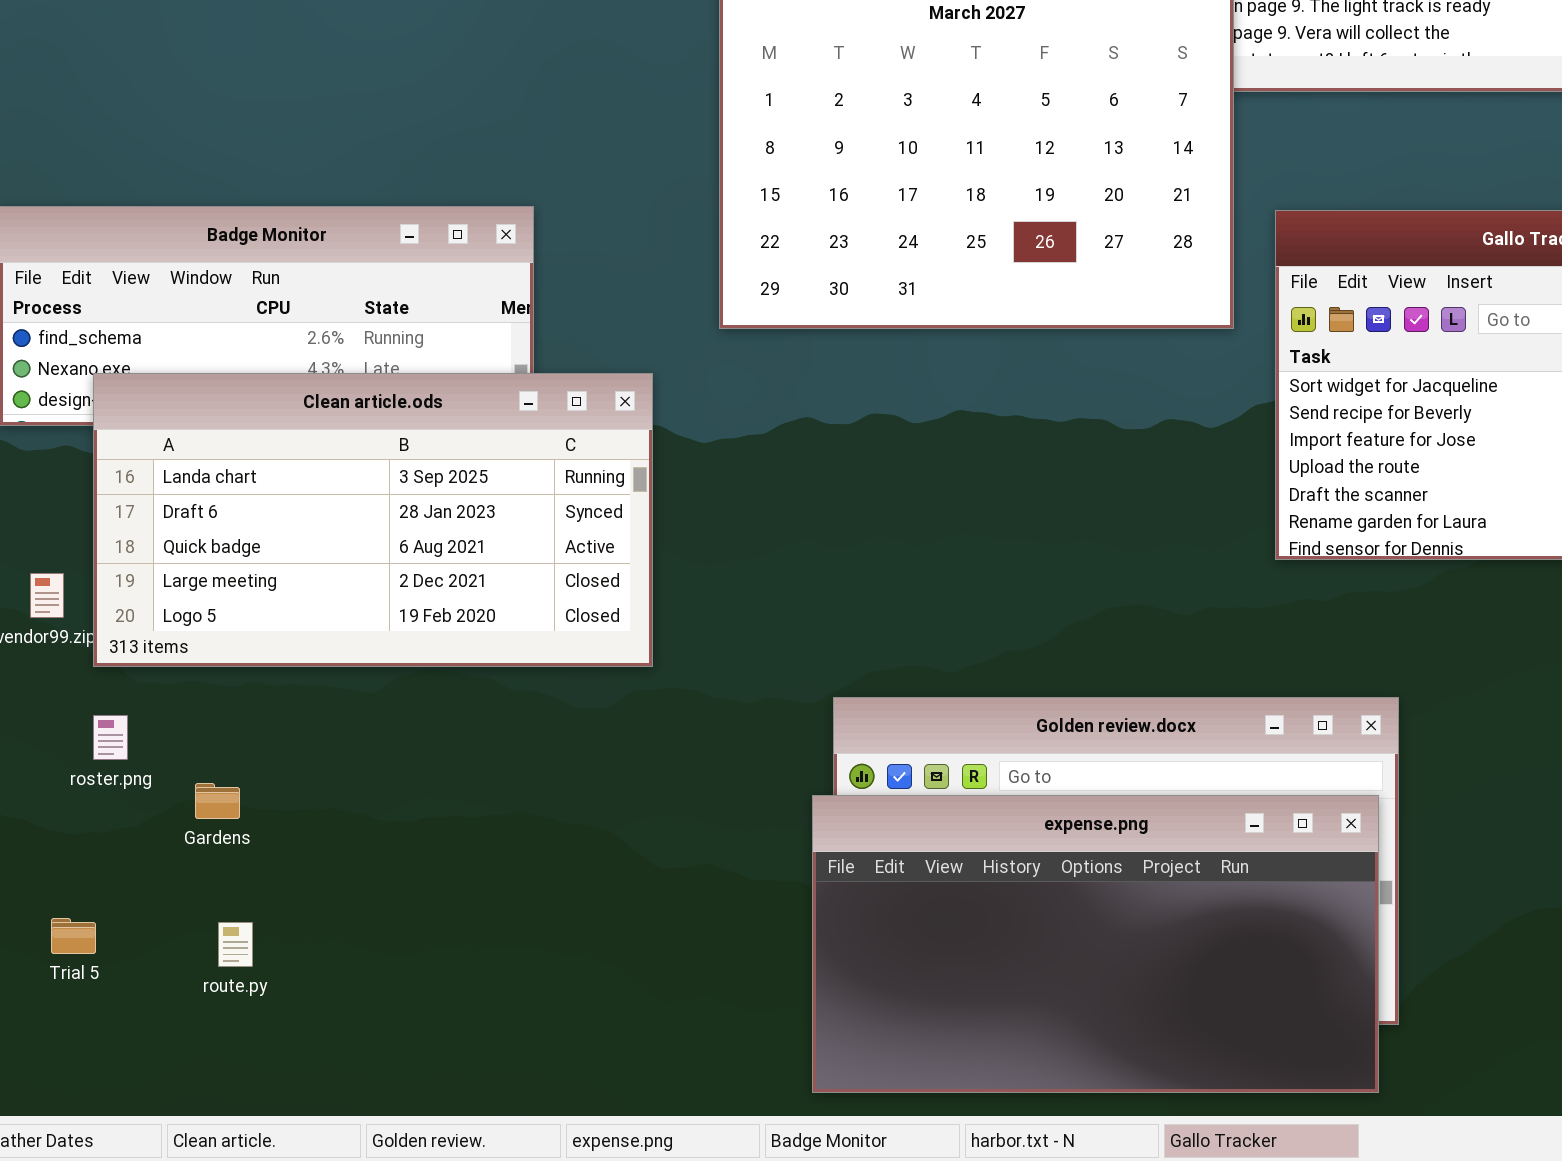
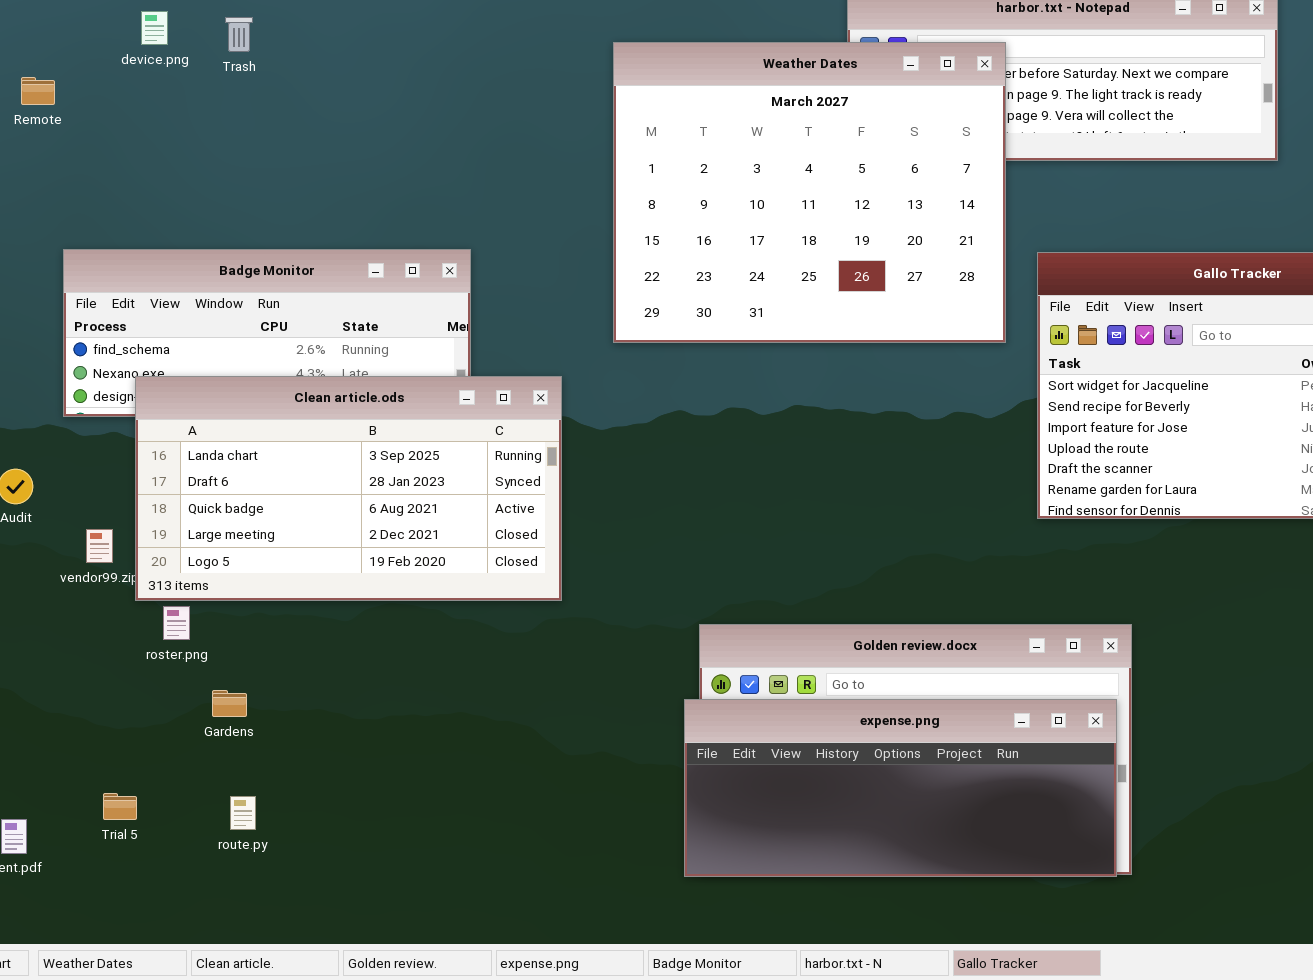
roster.png: [93,715,128,760] -> [163,606,190,640], moved
expense.png: [812,795,1379,1093] -> [684,699,1117,877], resized

